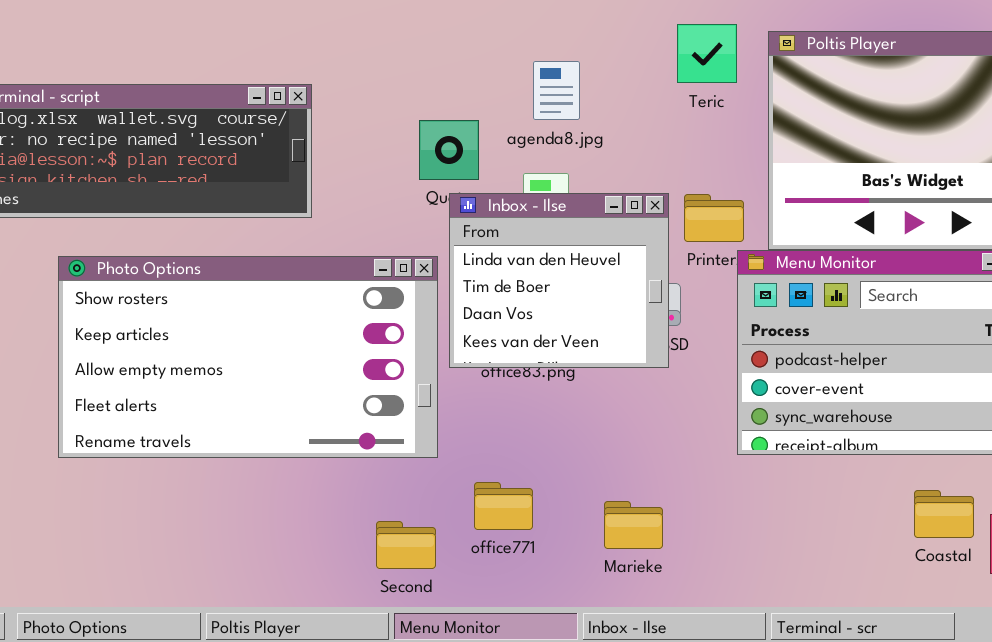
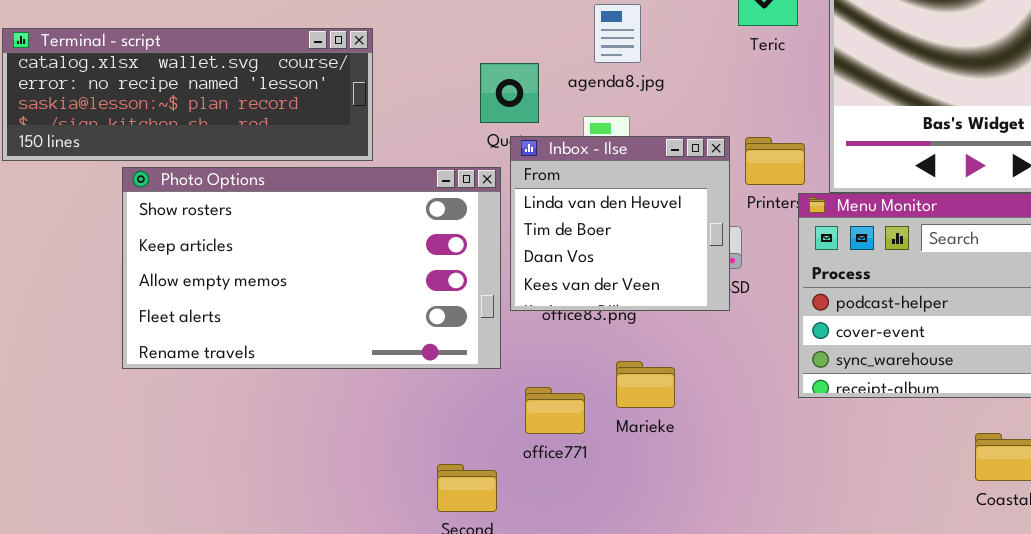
Photo Options: [58,256,438,458] -> [122,167,501,369], moved
office771: [474,482,533,530] -> [525,387,585,434], moved
Marieke: [604,501,663,549] -> [616,361,675,408], moved

